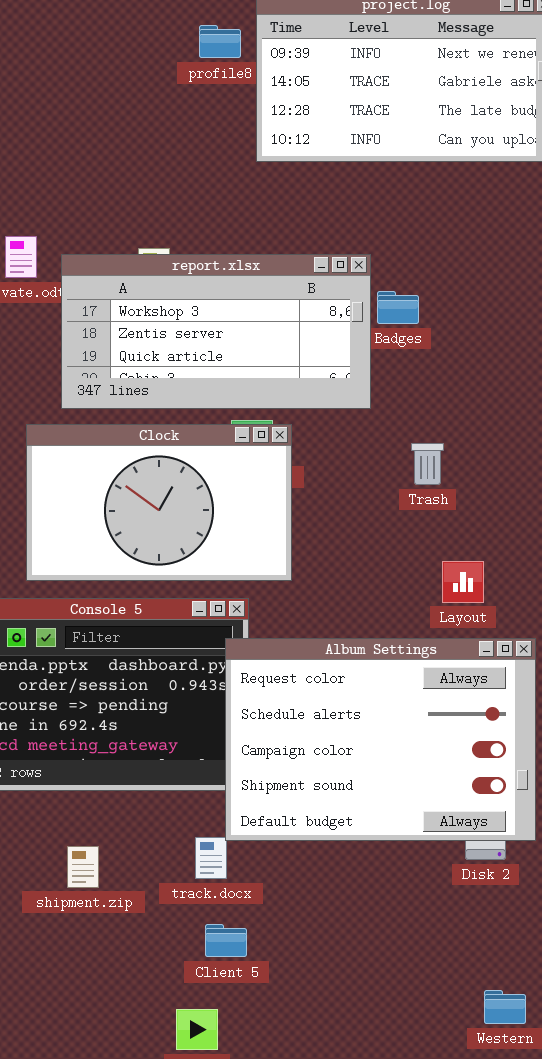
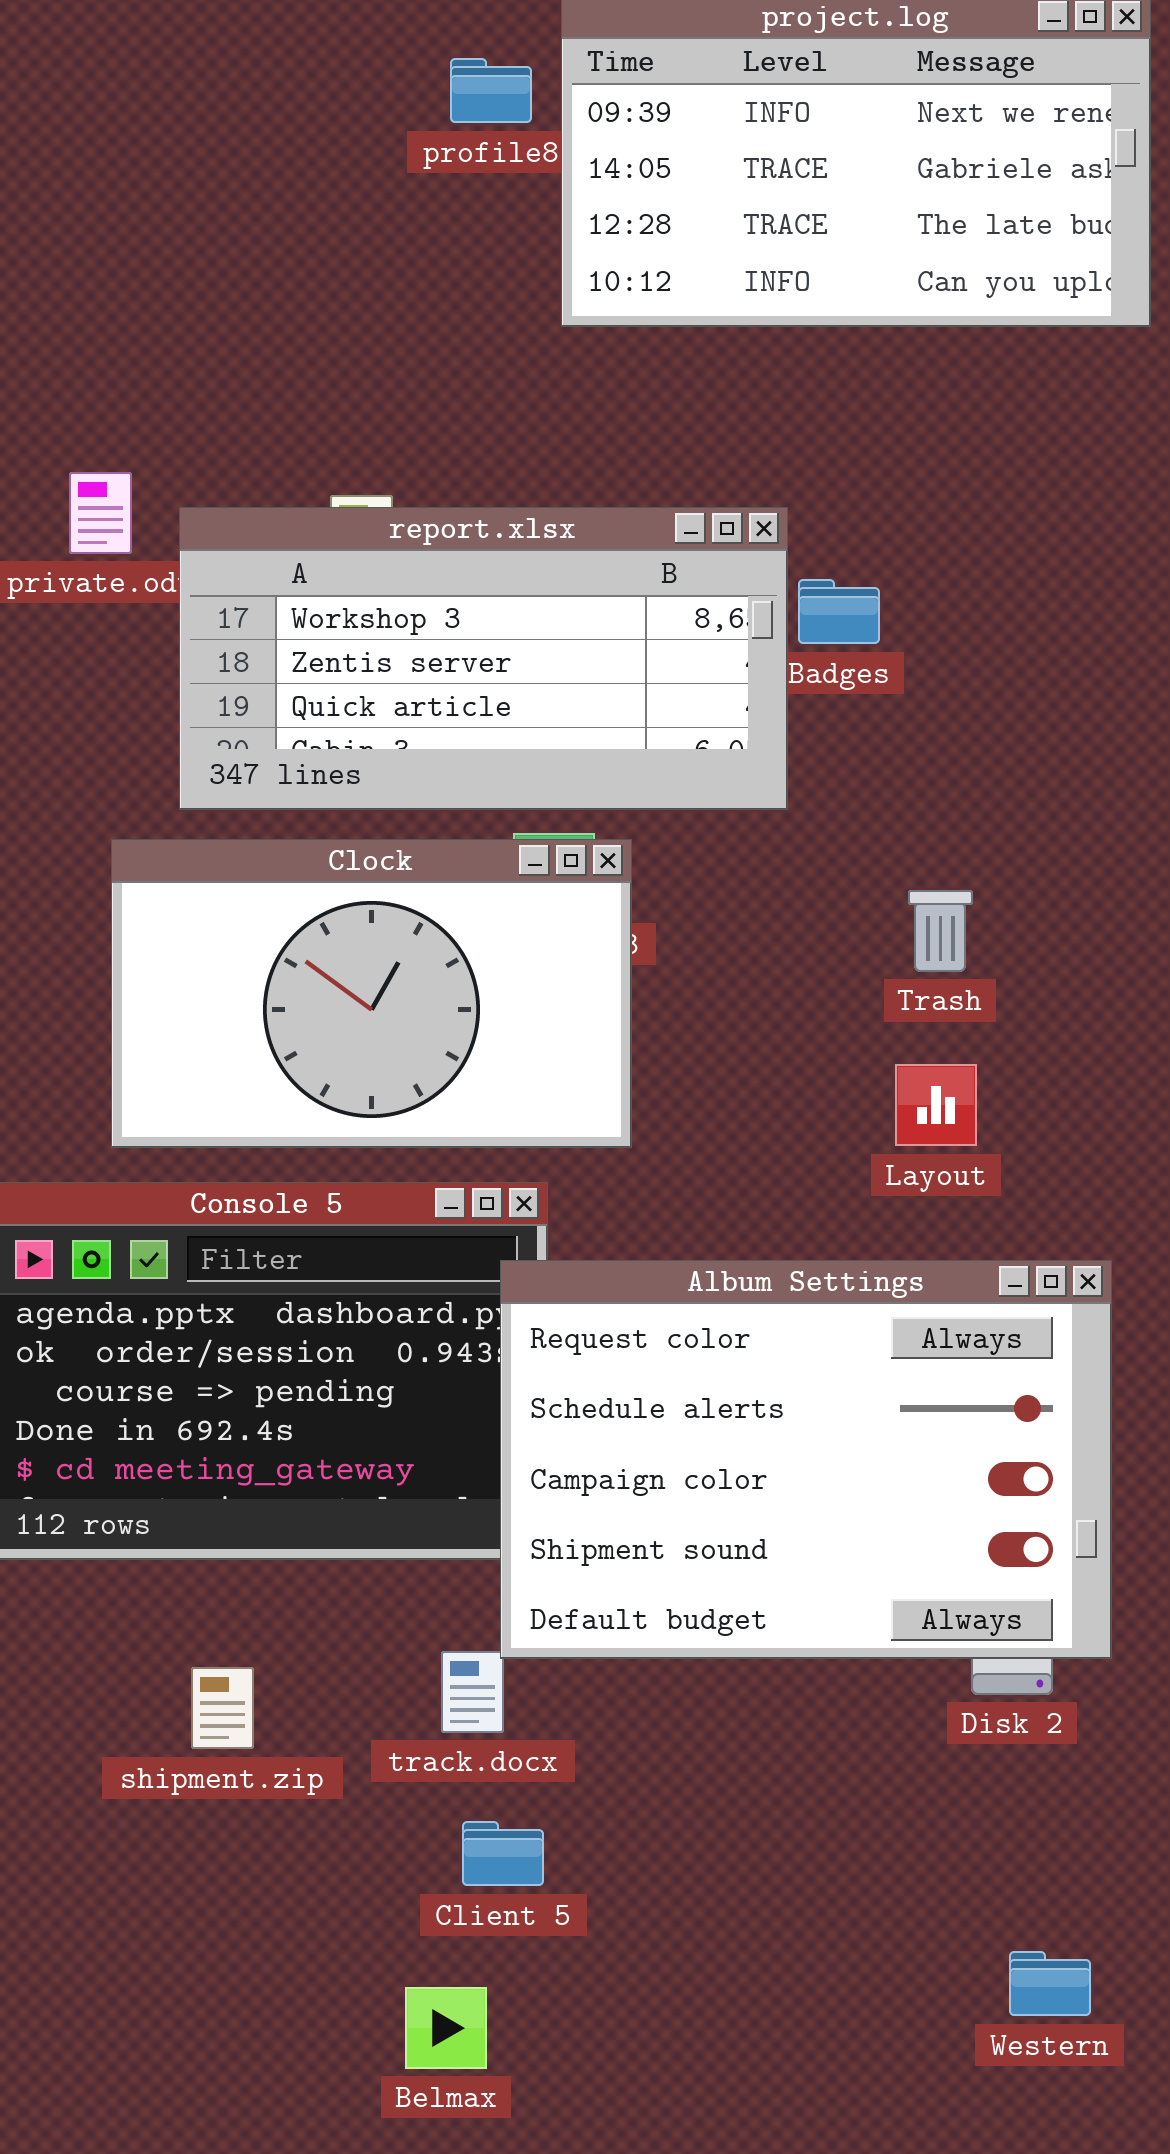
Trash: [411,443,444,485] -> [908,890,973,972], moved
Layout: [442,561,484,603] -> [895,1064,977,1146], moved

